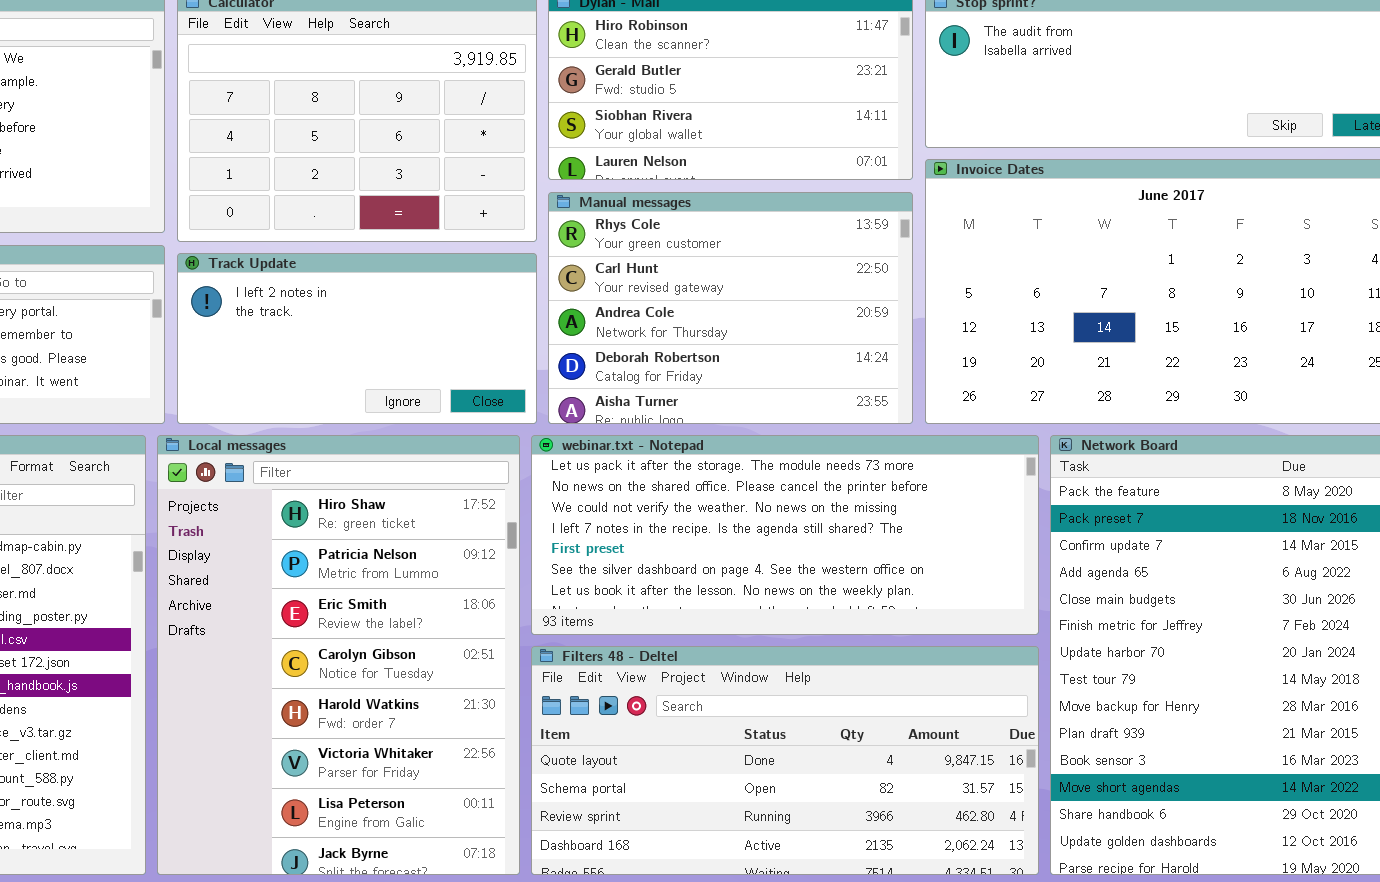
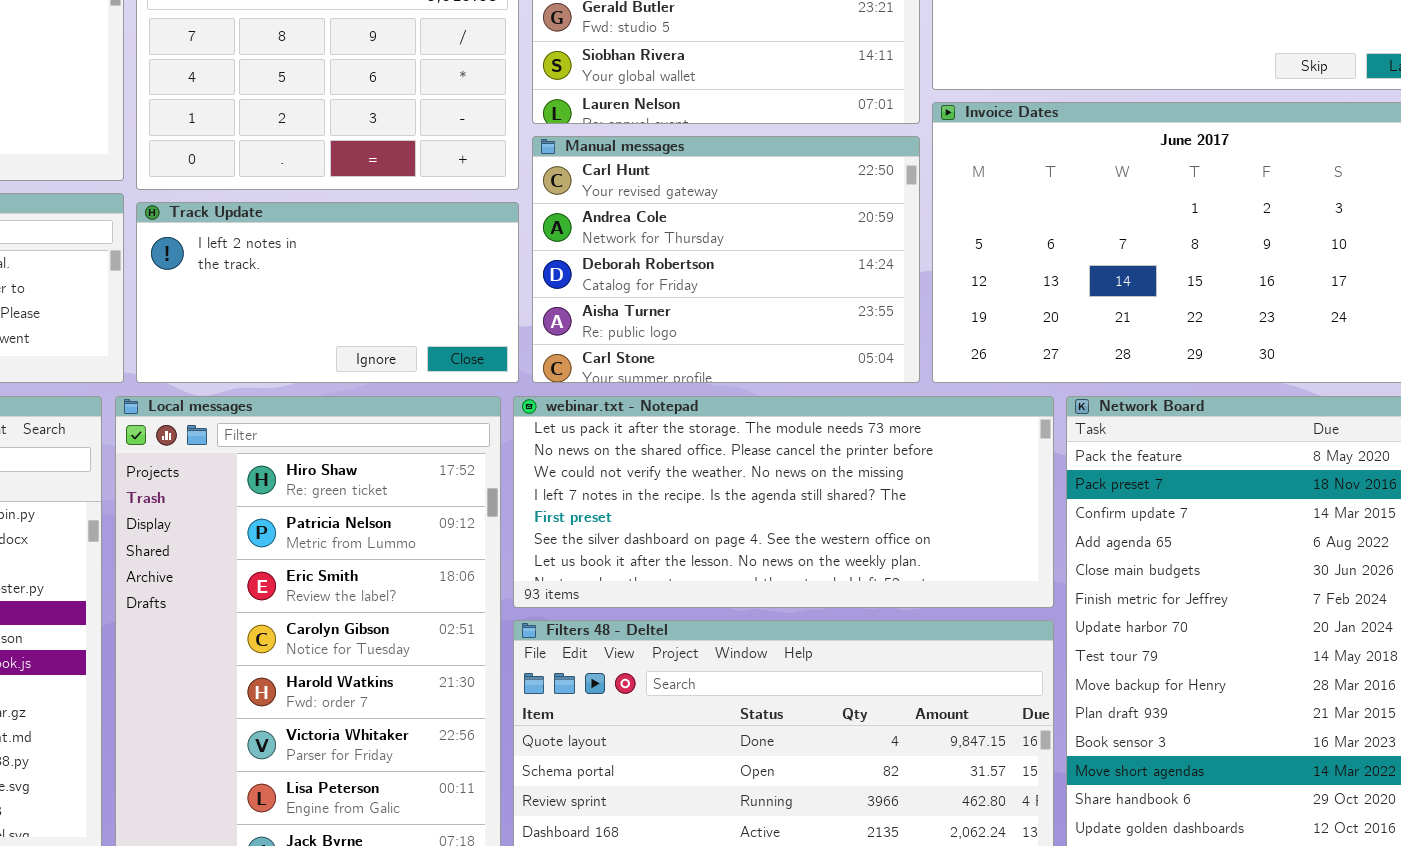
Manual messages: [548,192,913,424] -> [532,136,920,383], scrolled down 1 row

